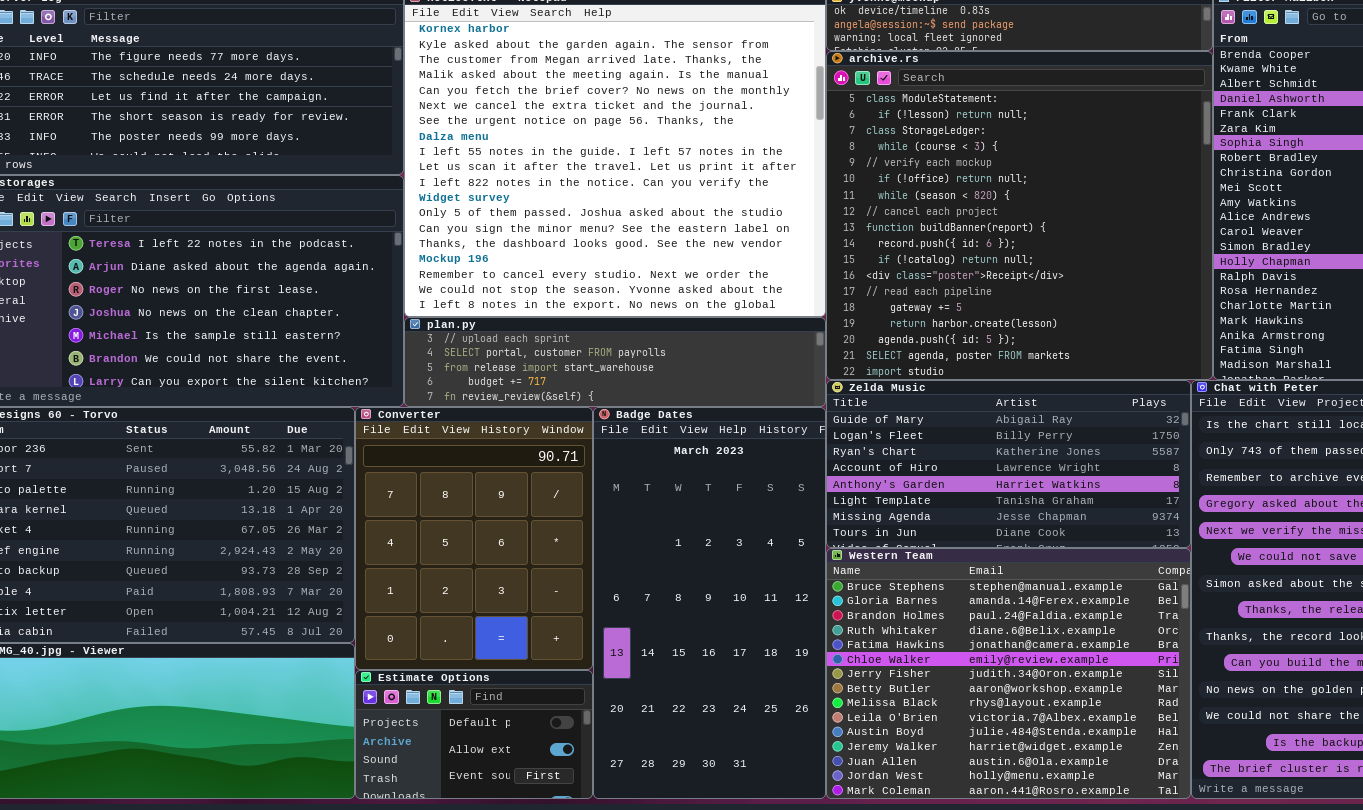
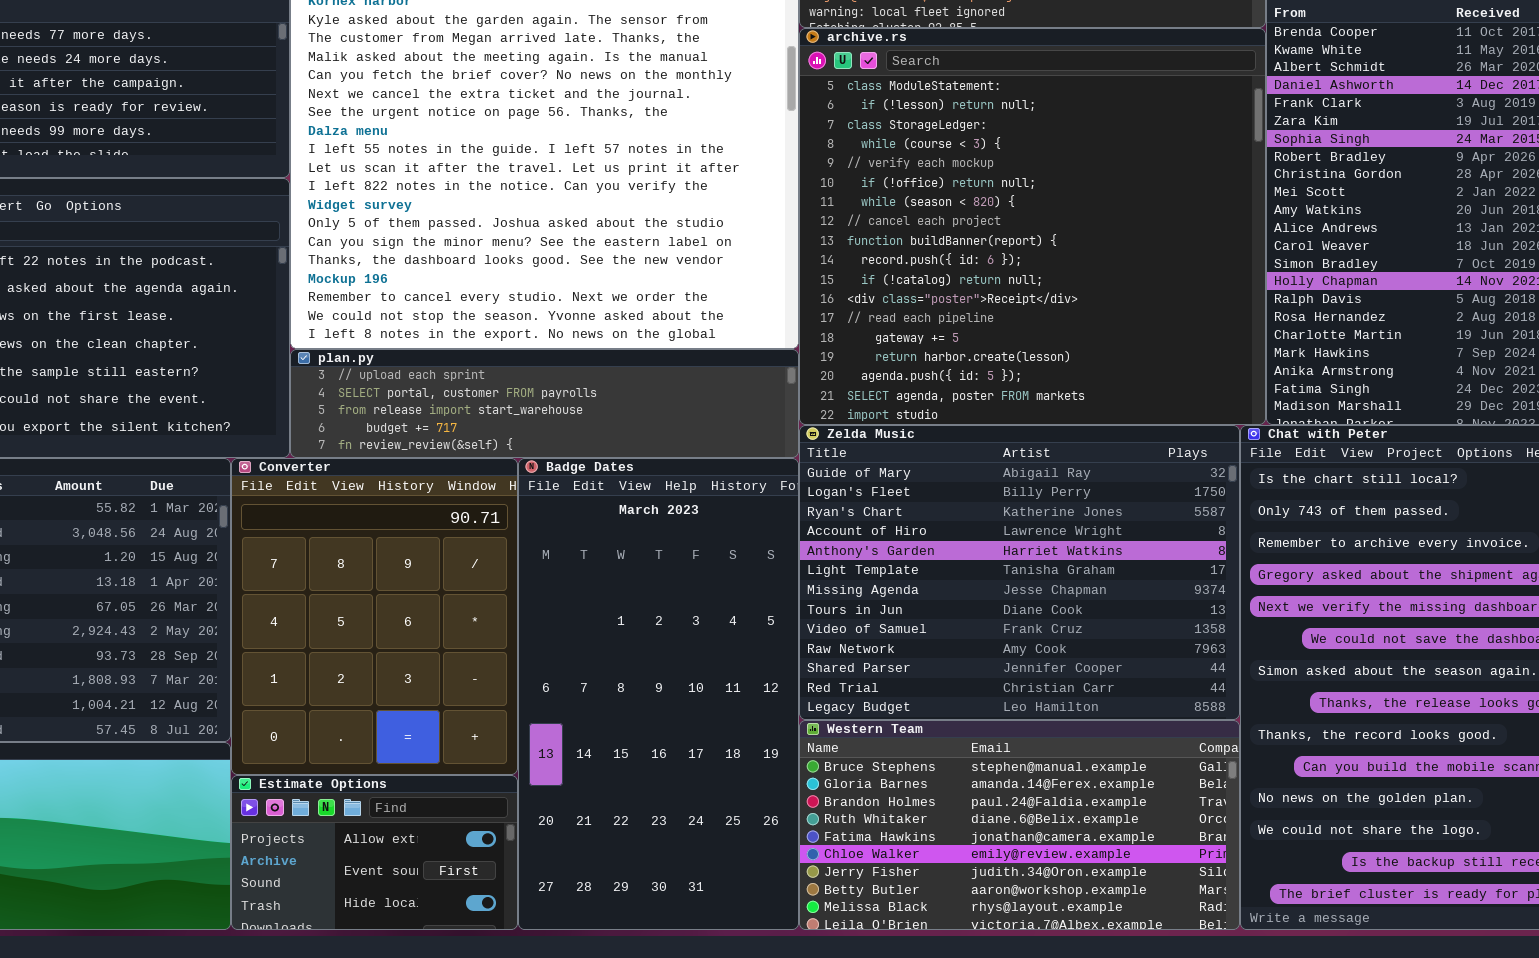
Zelda Music: [826,380,1191,548] -> [799,425,1240,720], resized
Western Team: [826,548,1191,799] -> [799,720,1240,930], resized
Estimate Options: [355,670,593,799] -> [231,775,518,930], scrolled down 1 row

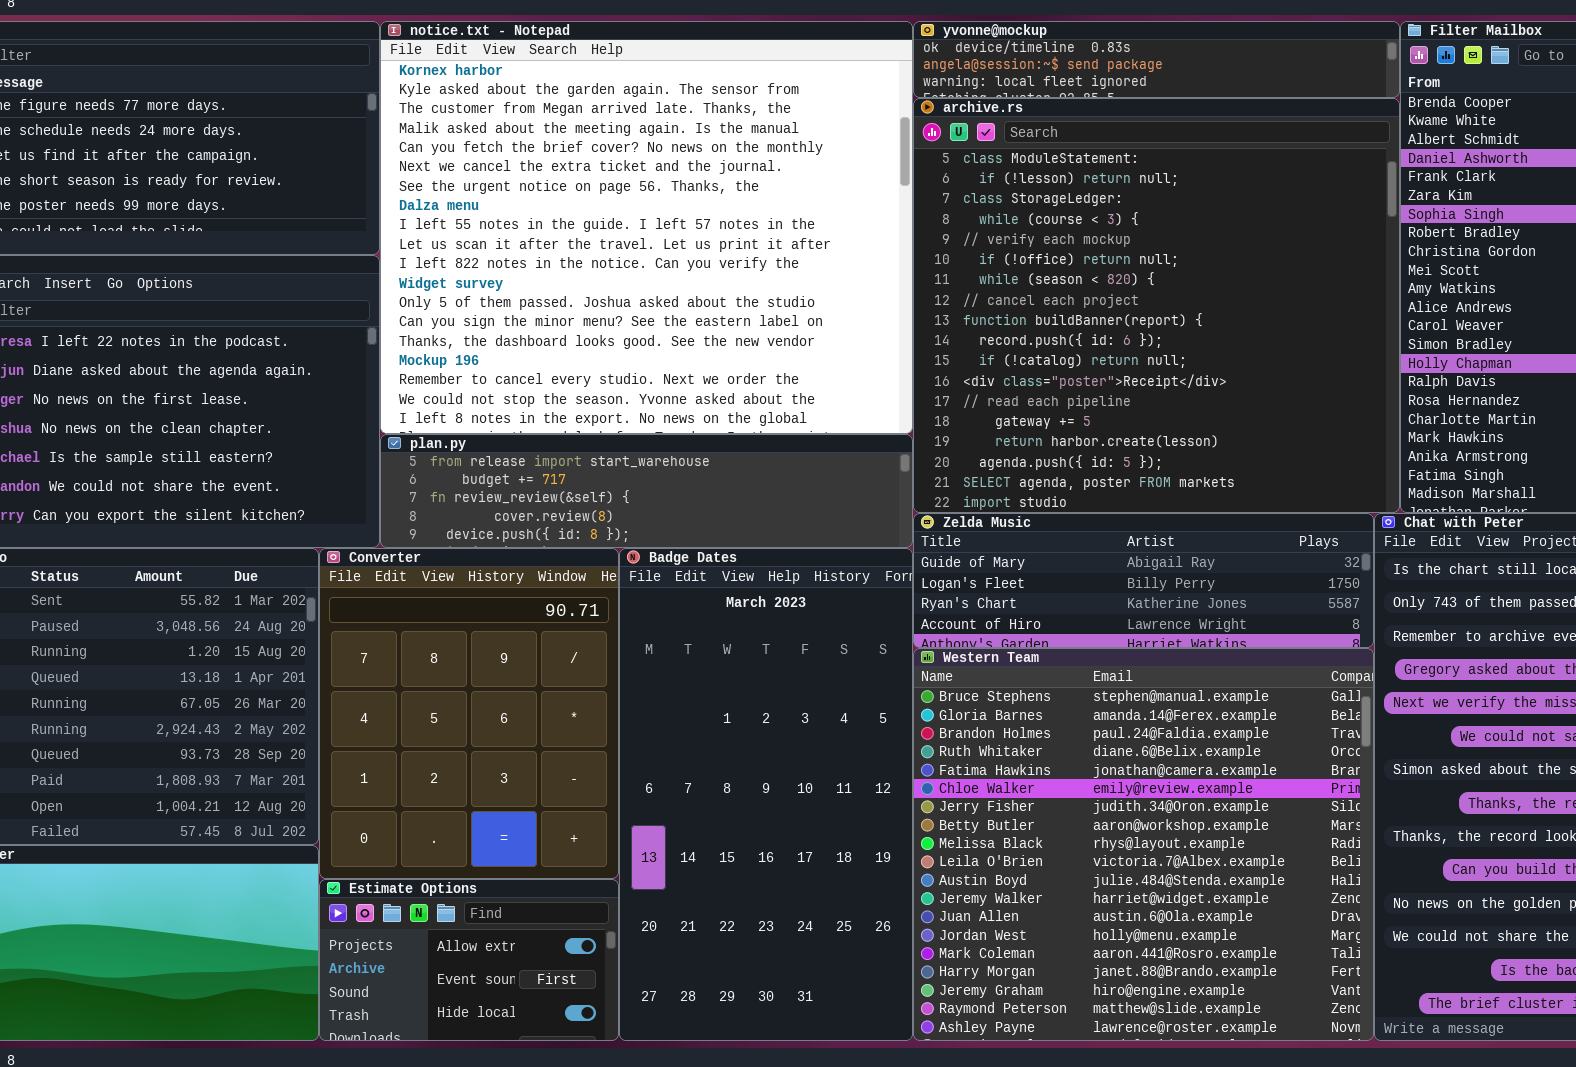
plan.py: [290,349,799,458] -> [380,434,913,548], scrolled down 2 rows
Zelda Music: [799,425,1240,720] -> [913,513,1374,648], resized
Western Team: [799,720,1240,930] -> [913,648,1374,1041], resized

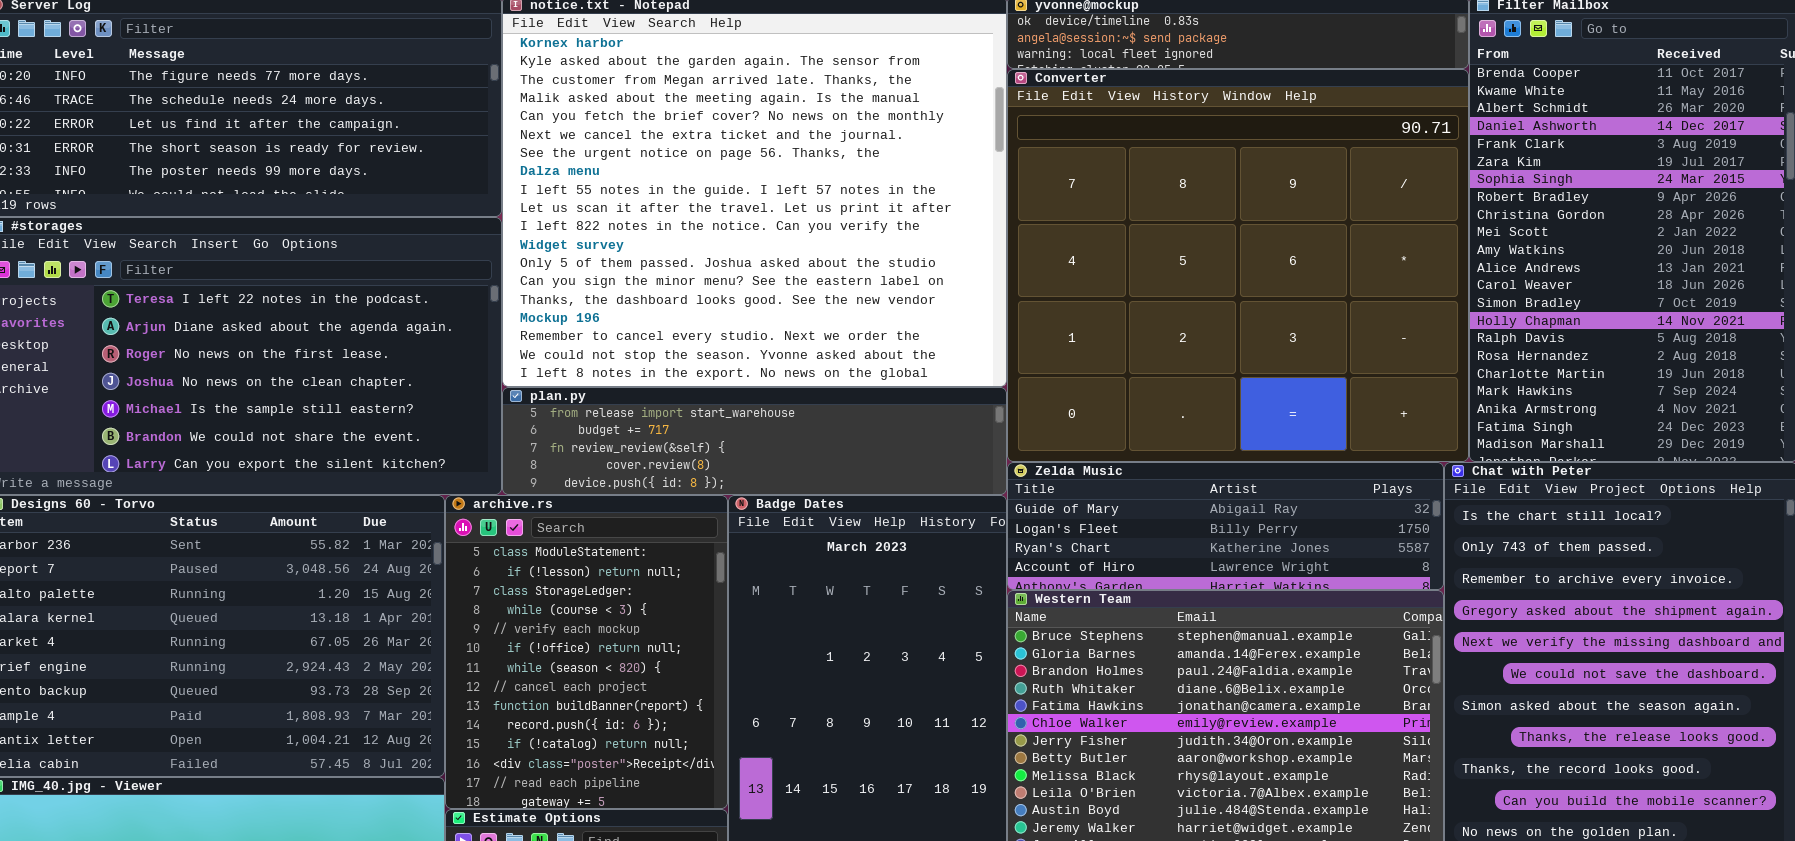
archive.rs: [913,98,1400,513] -> [445,495,728,809], moved, resized
Converter: [319,548,619,879] -> [1007,69,1469,462], moved, resized

